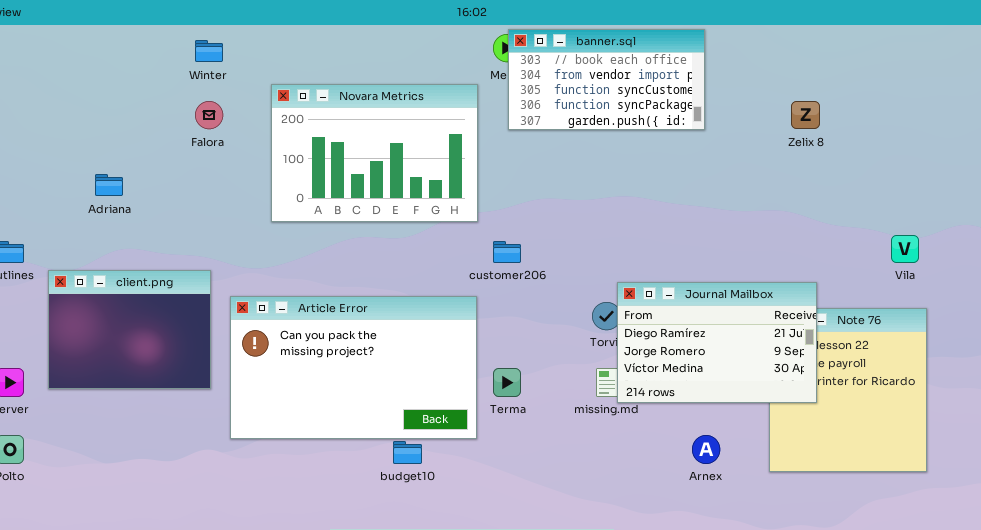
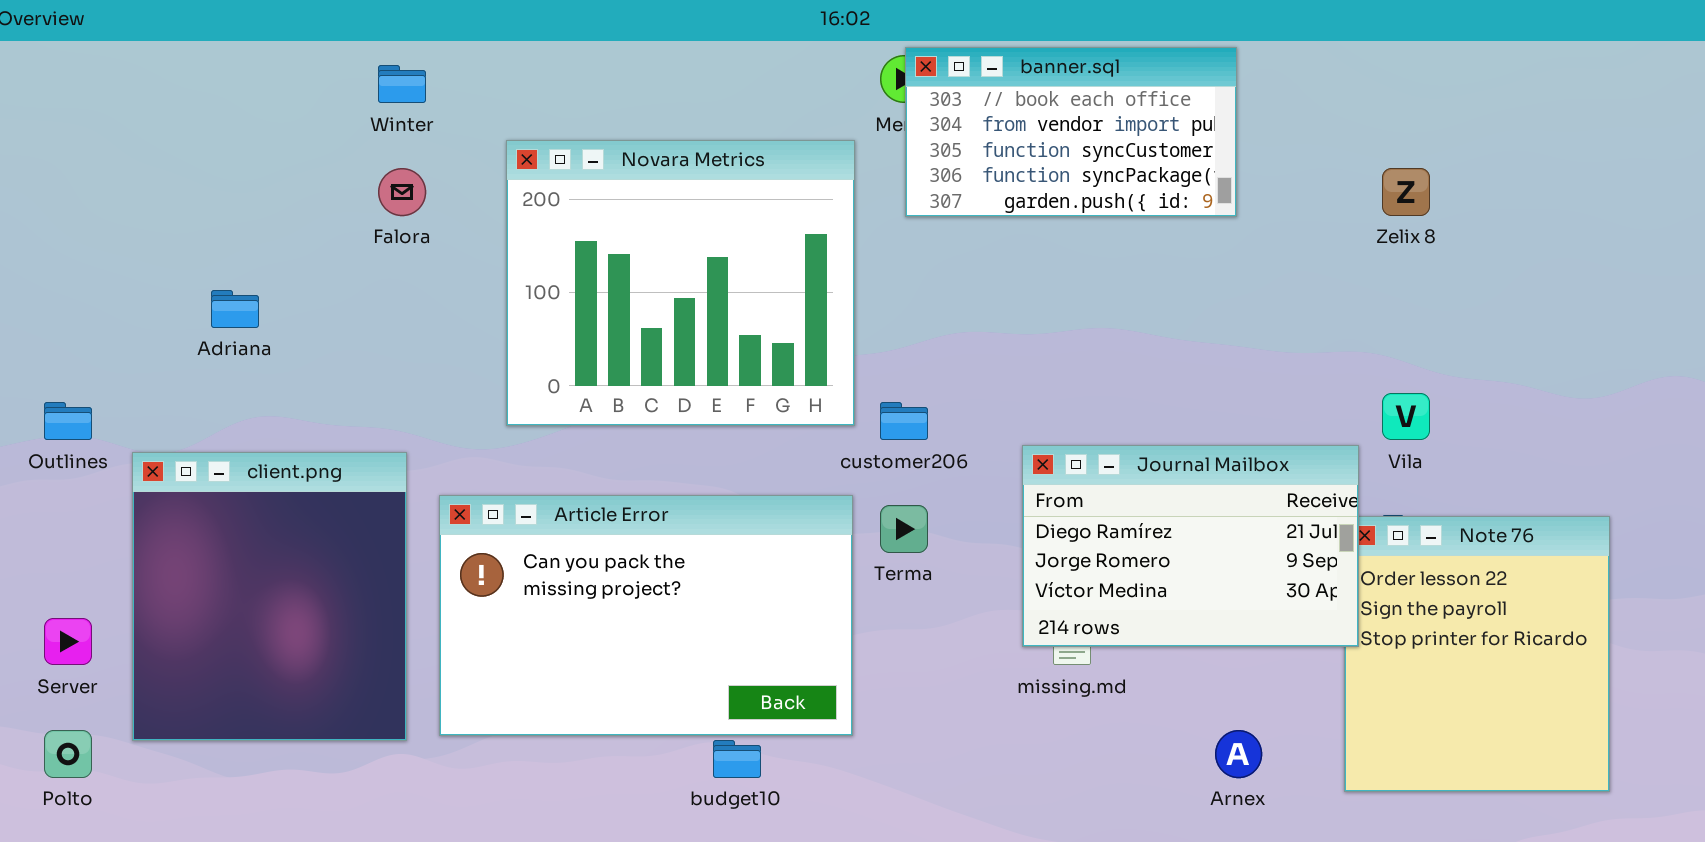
Novara Metrics: [271,84,478,222] -> [506,140,855,426], resized
Vila: [891,235,919,263] -> [1382,393,1430,440], moved
client.png: [48,270,211,389] -> [132,452,407,741], resized
Journal Mailbox: [617,282,817,403] -> [1022,445,1359,647], moved
Terma: [493,368,521,397] -> [880,505,928,553], moved

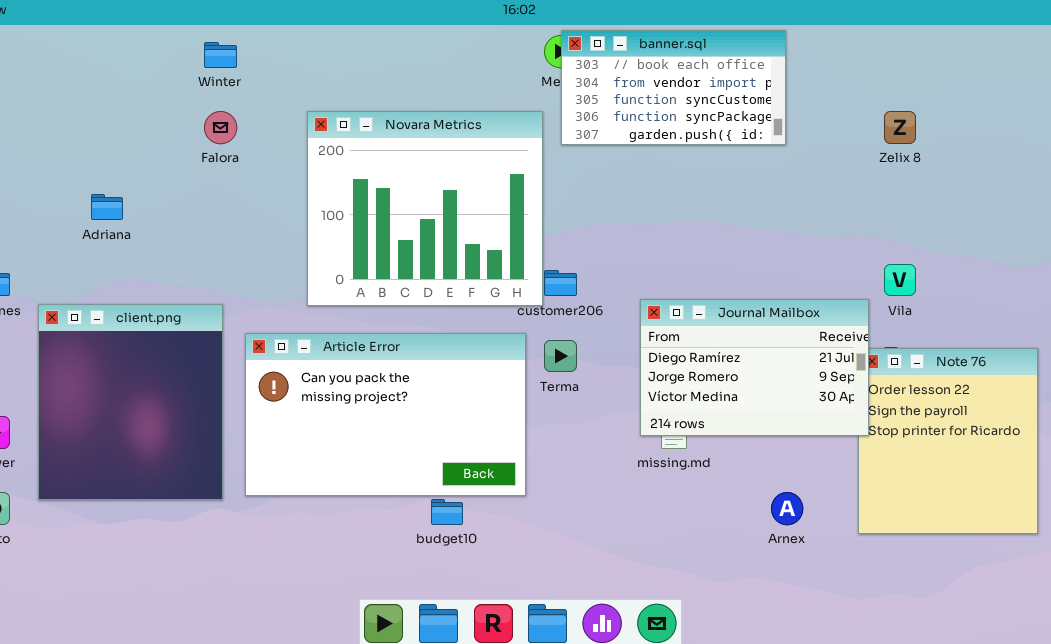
Novara Metrics: [506,140,855,426] -> [307,111,543,306], moved

